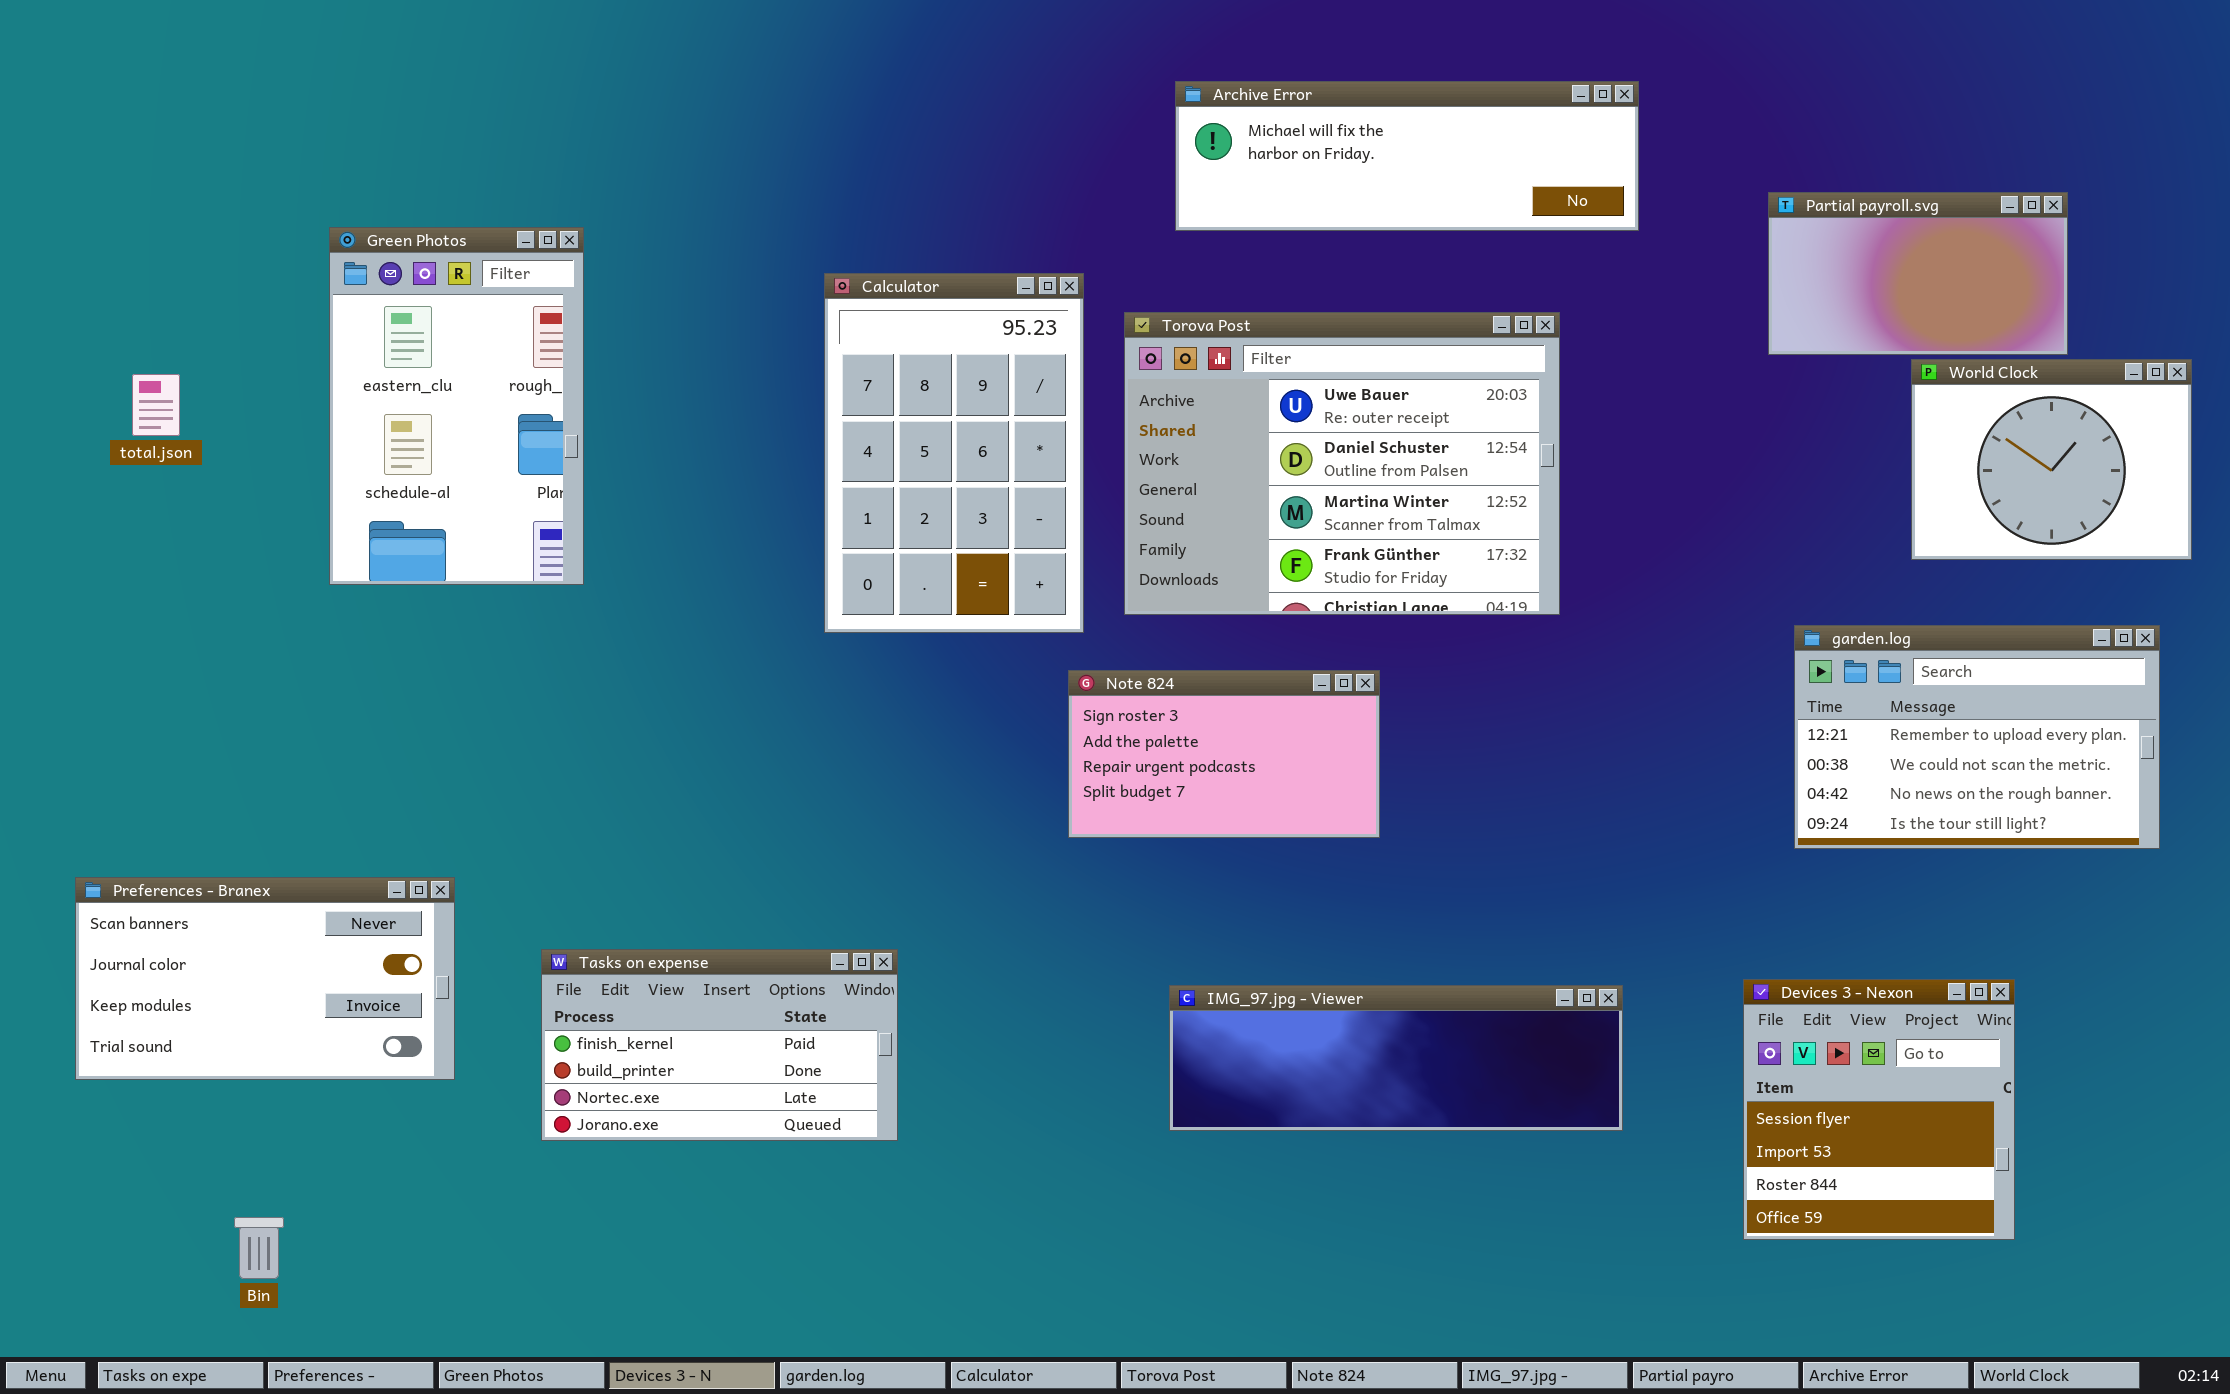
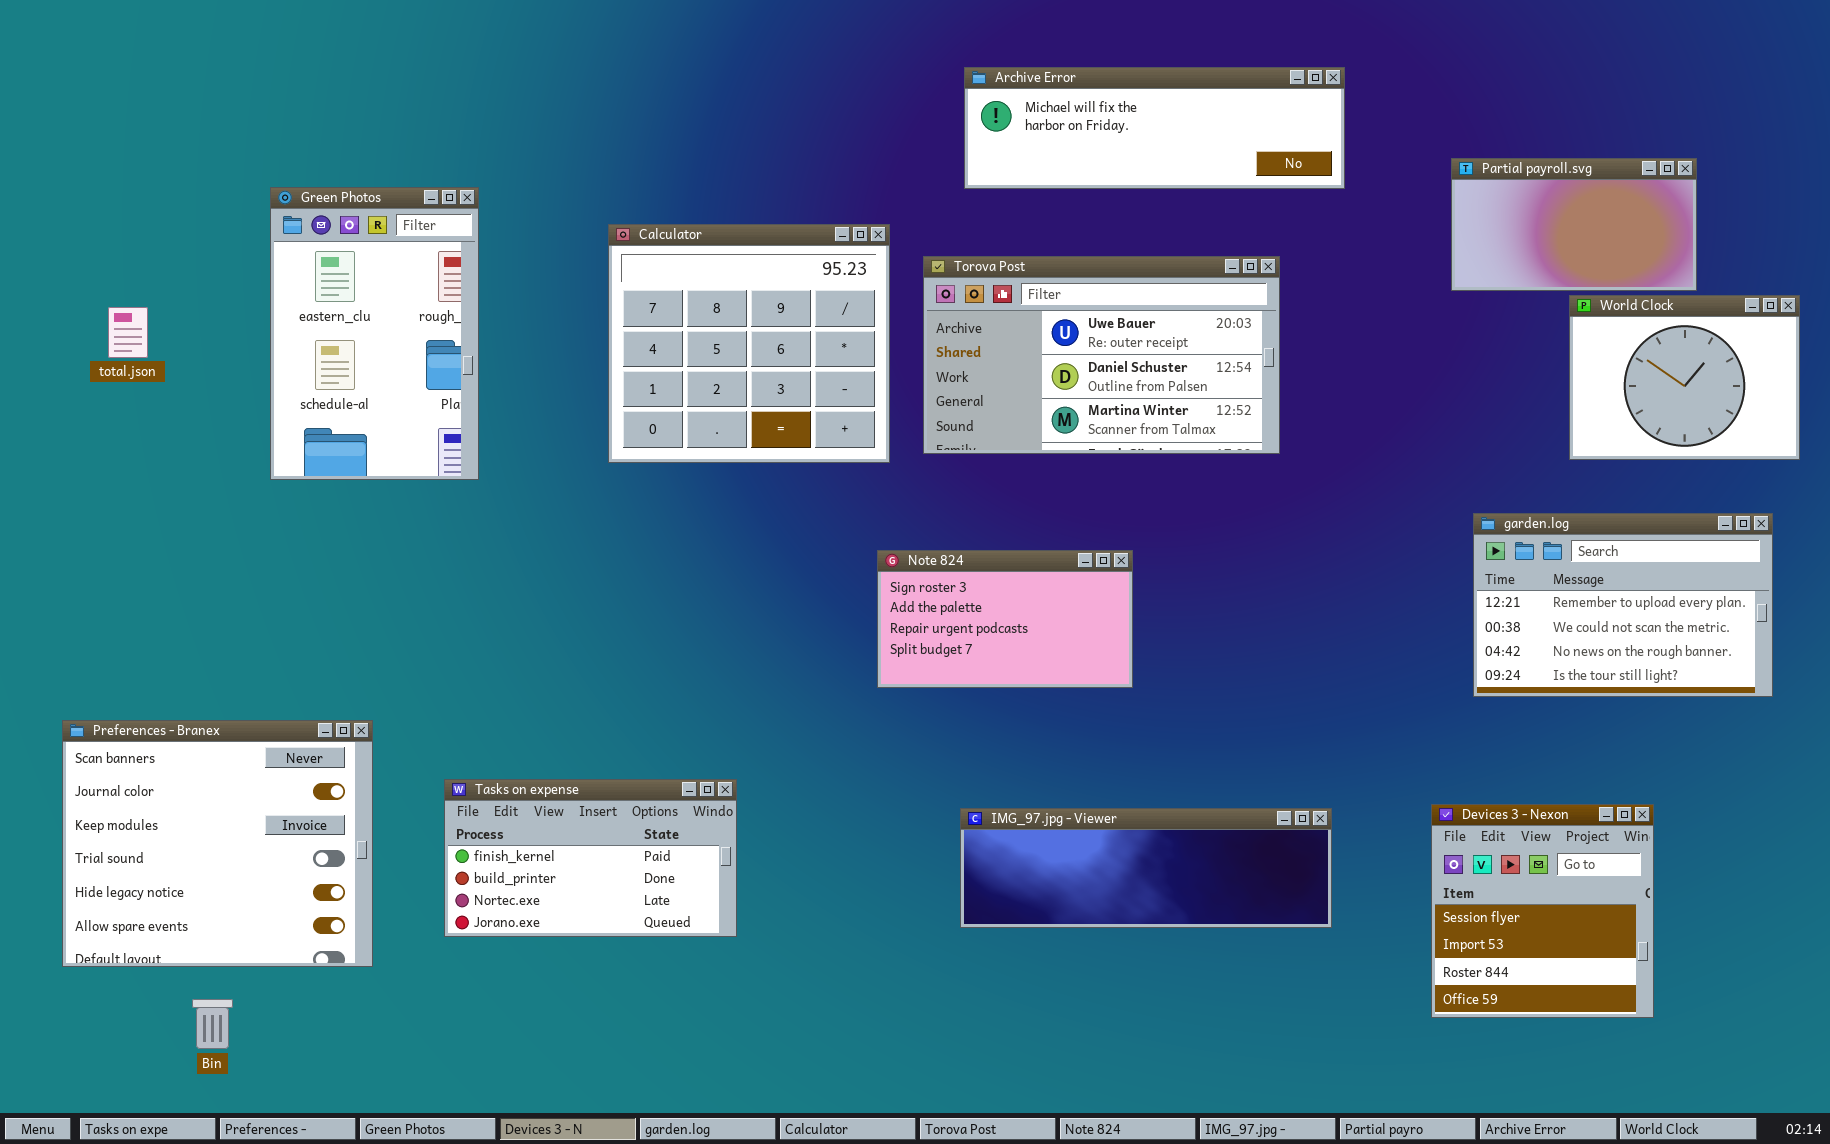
Calculator: [824,273,1084,633] -> [608,224,890,463], resized
Torova Post: [1124,312,1560,615] -> [923,256,1280,454], resized
Preferences - Branex: [75,877,455,1080] -> [62,720,373,967], resized

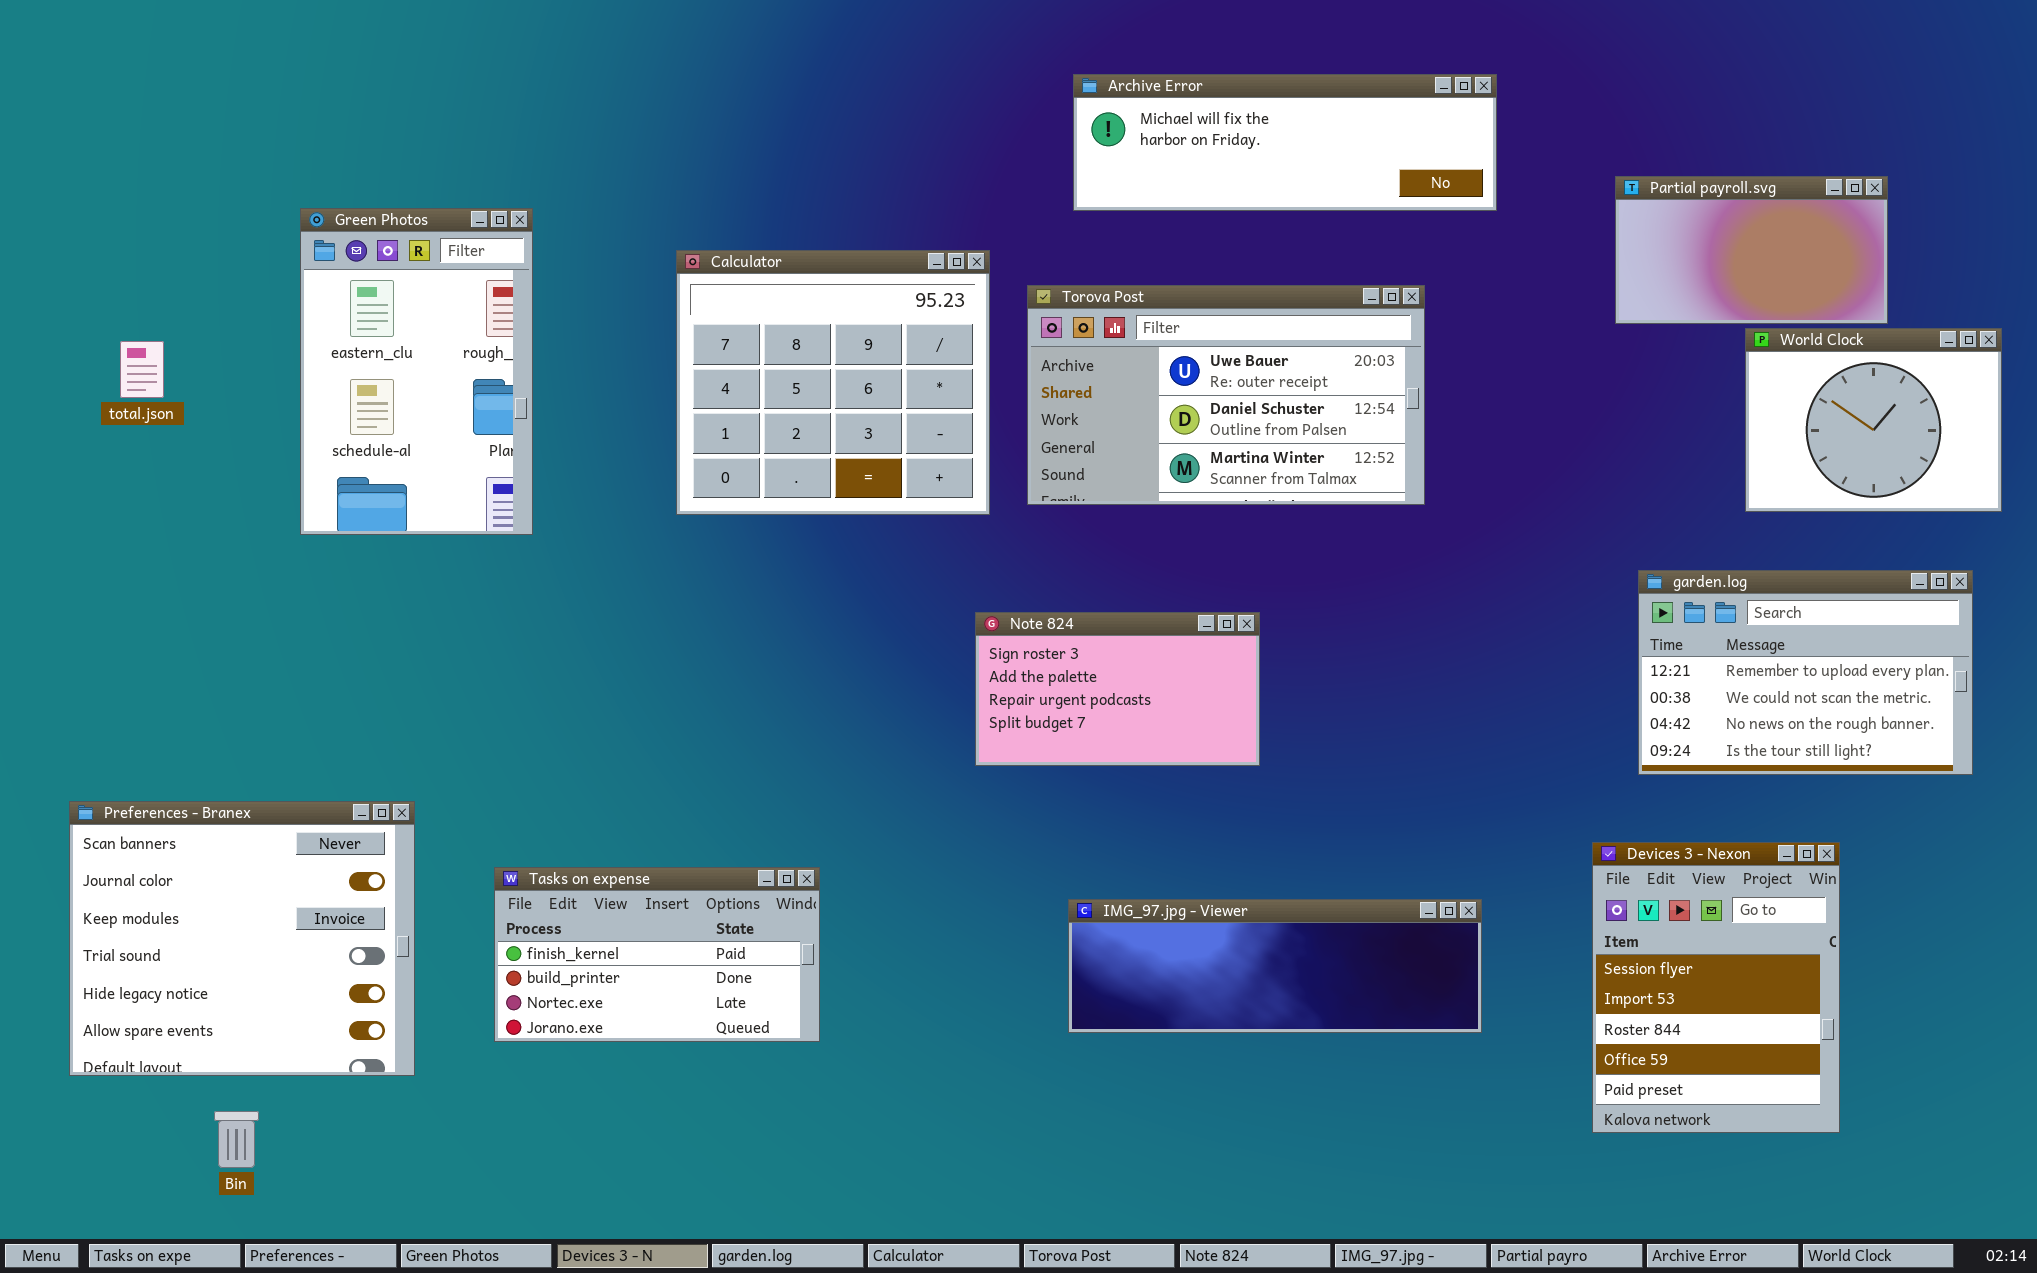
Devices 3 - Nexon: [1431,804,1654,1018] -> [1592,842,1840,1133], resized

